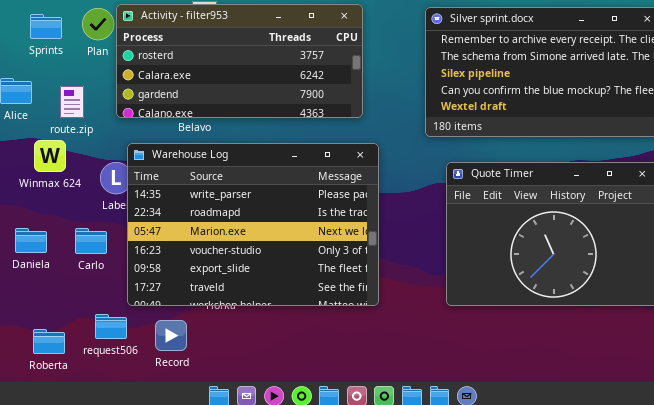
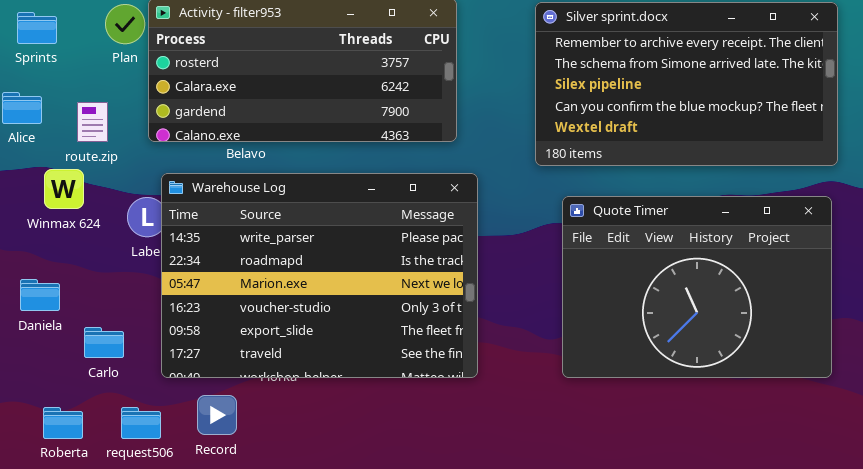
Sprints: [30,14,62,39] -> [17,12,57,44], moved
Carlo: [75,228,107,254] -> [84,327,124,358], moved
request506: [95,314,127,339] -> [121,407,161,439], moved

